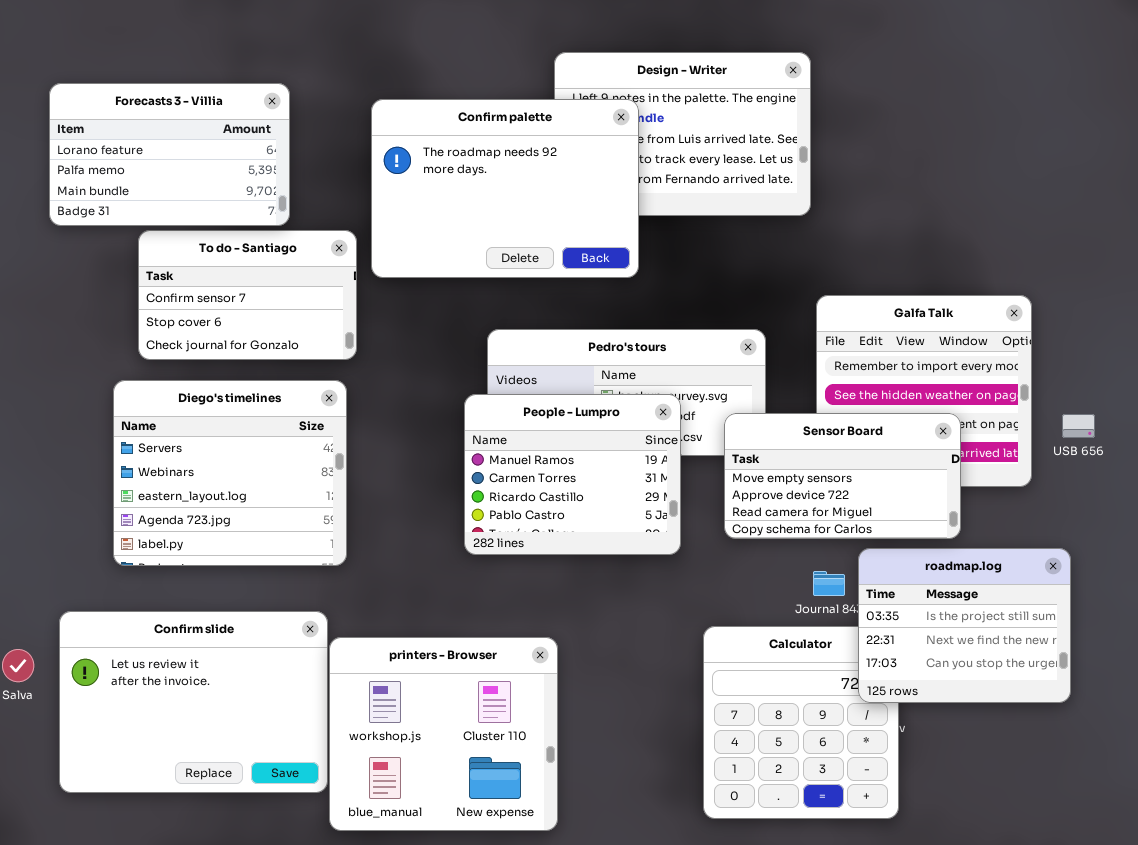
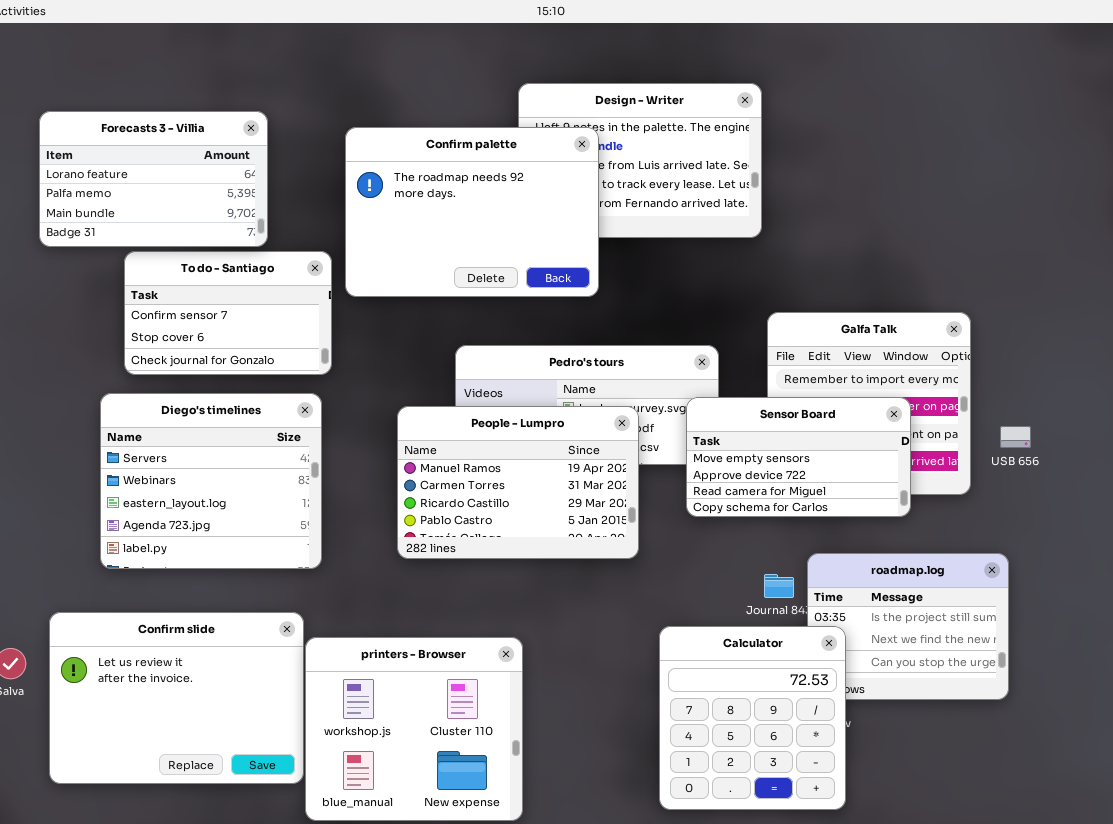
People - Lumpro: [464,394,681,555] -> [397,406,639,559], resized
Sensor Board: [724,413,961,539] -> [686,397,911,517], moved
Calculator: [703,626,899,819] -> [659,626,846,810], raised

